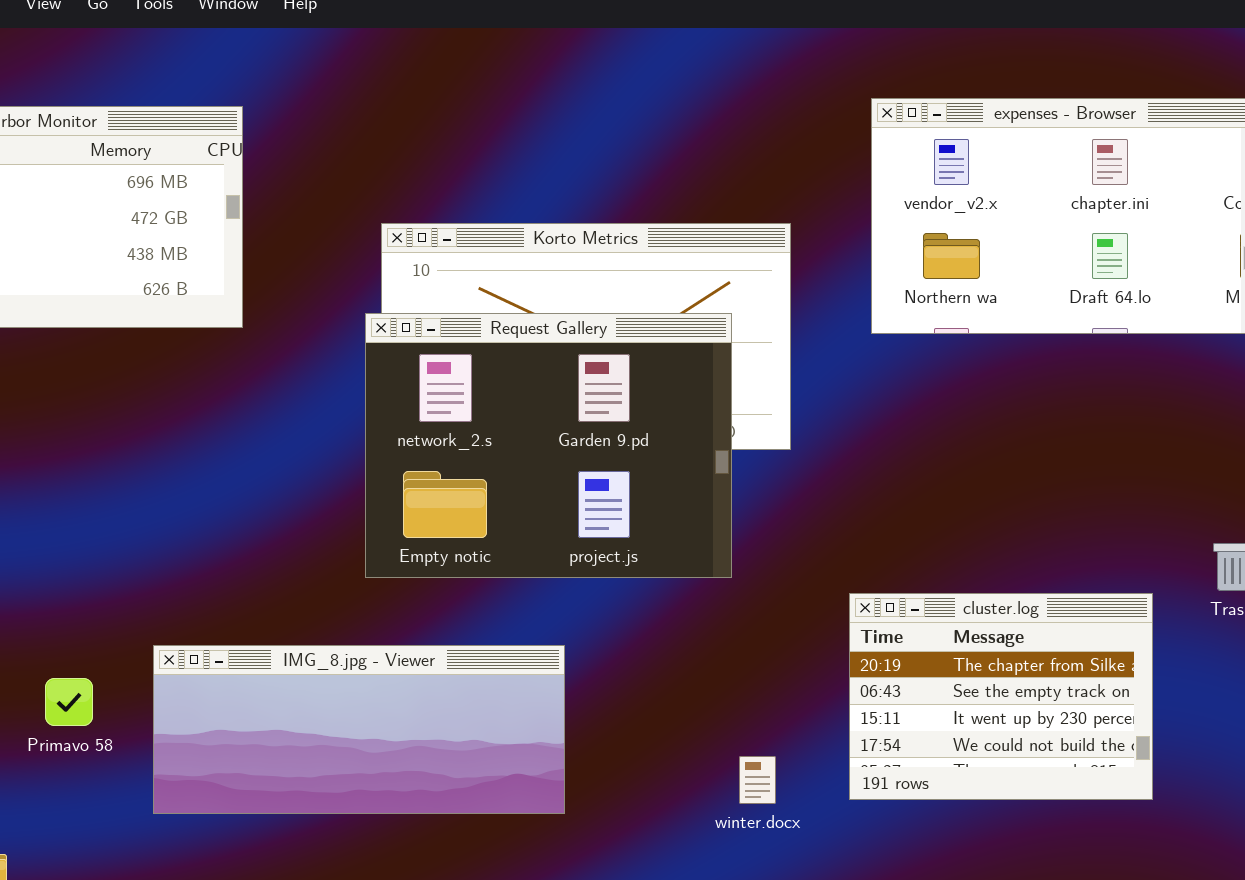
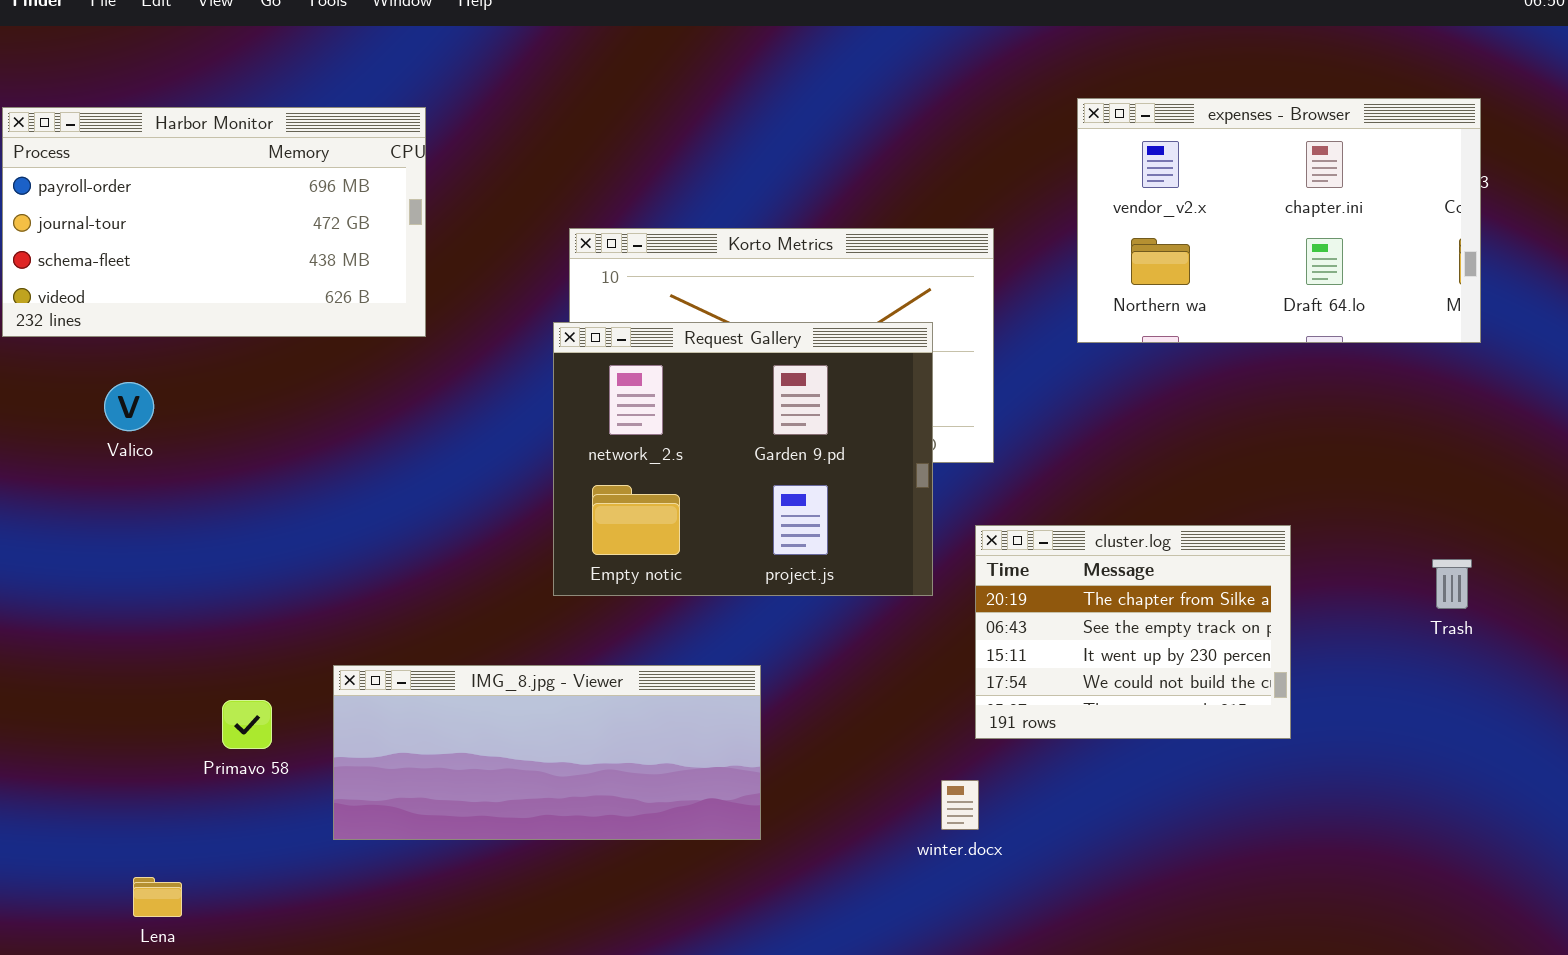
cluster.log: [849,593,1153,800] -> [975,525,1291,739], moved

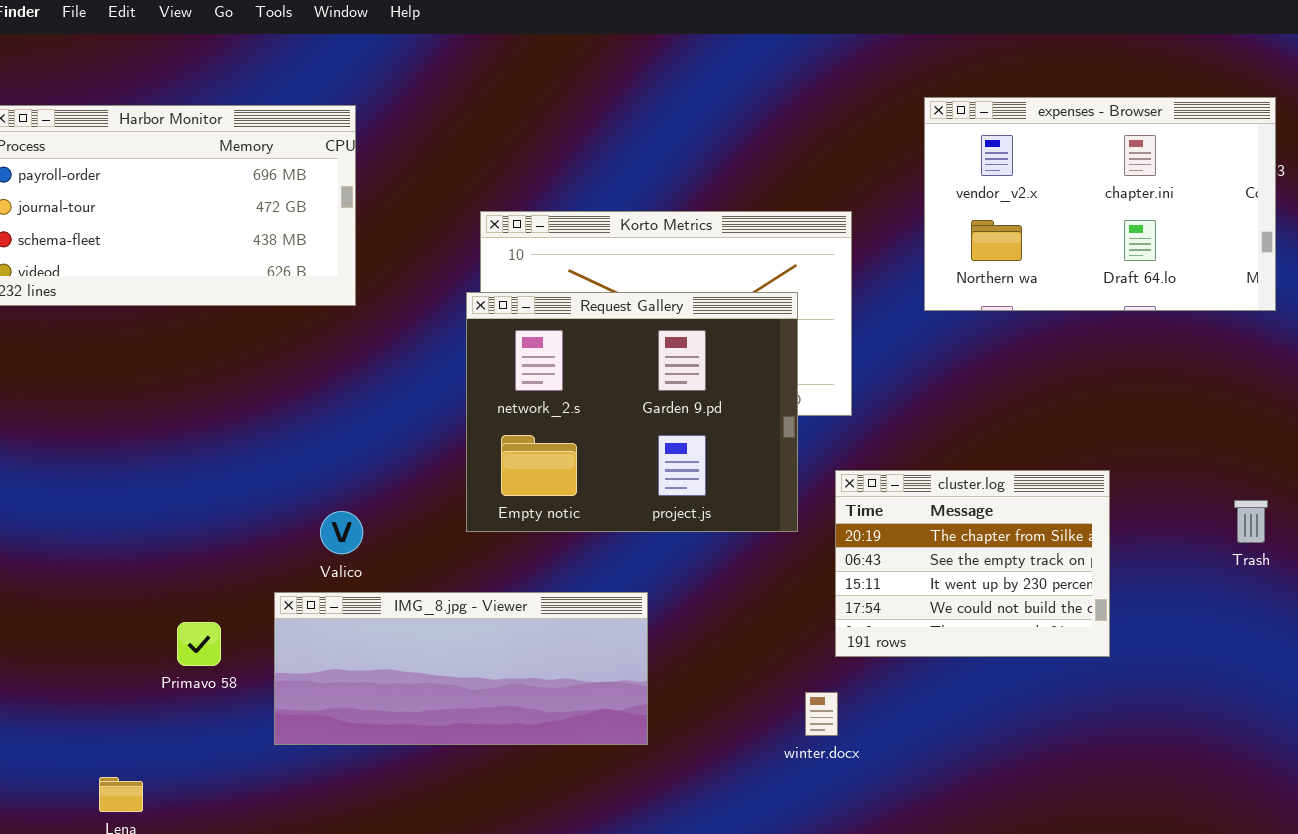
Valico: [104,382,154,431] -> [320,511,363,554], moved

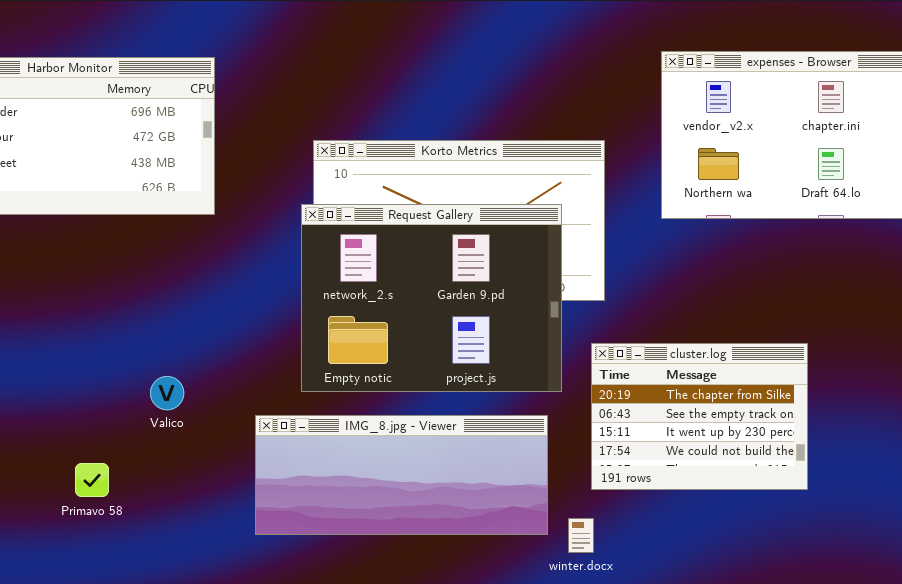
Valico: [320,511,363,554] -> [150,376,184,410], moved
IMG_8.jpg - Viewer: [274,592,648,745] -> [255,415,548,535], moved

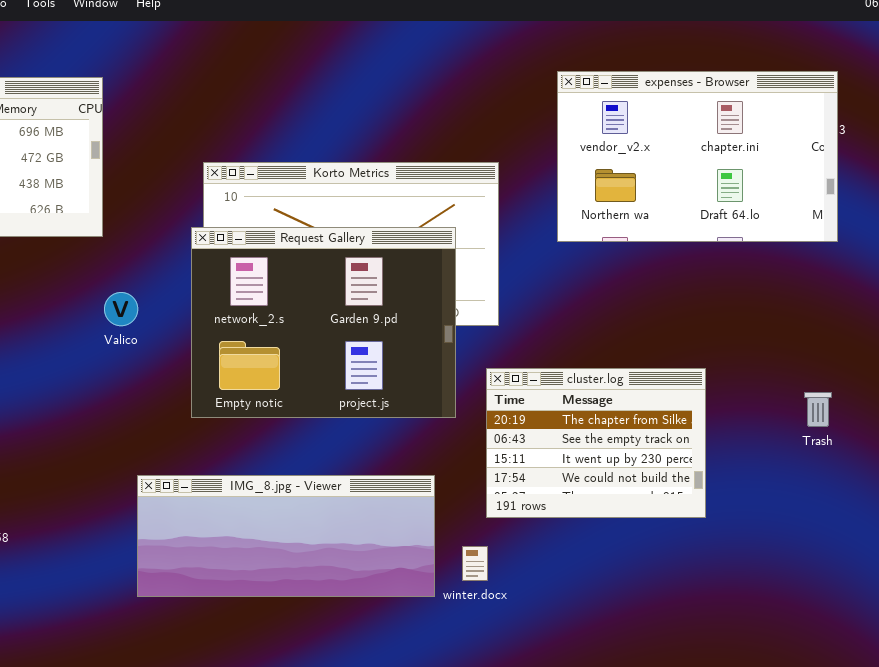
Valico: [150,376,184,410] -> [104,292,138,326], moved
IMG_8.jpg - Viewer: [255,415,548,535] -> [137,475,435,597], moved

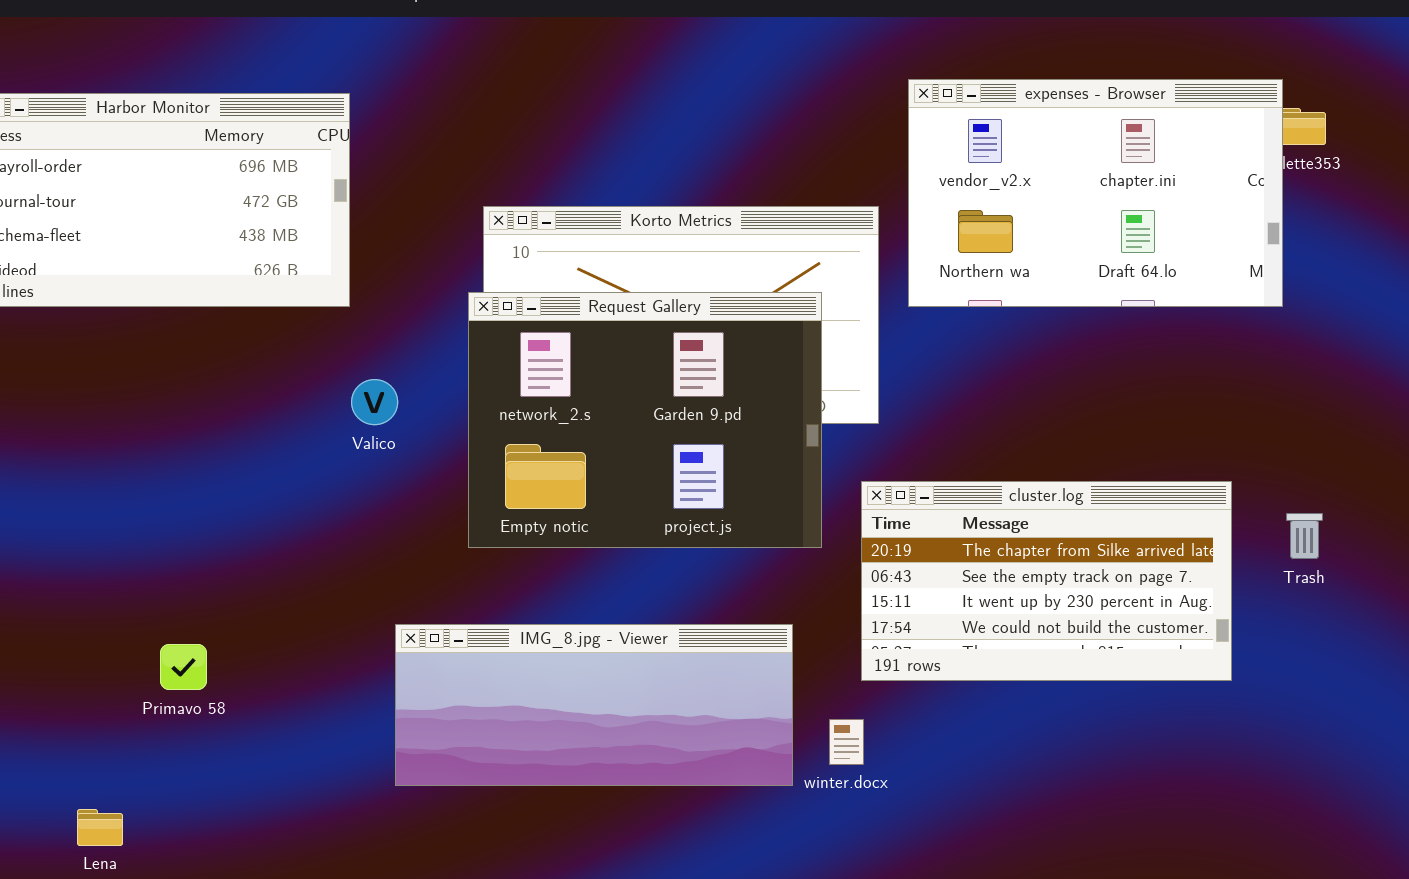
expenses - Browser: [557,71,838,242] -> [908,79,1283,307], moved
cluster.log: [486,368,706,518] -> [861,481,1232,681], resized

